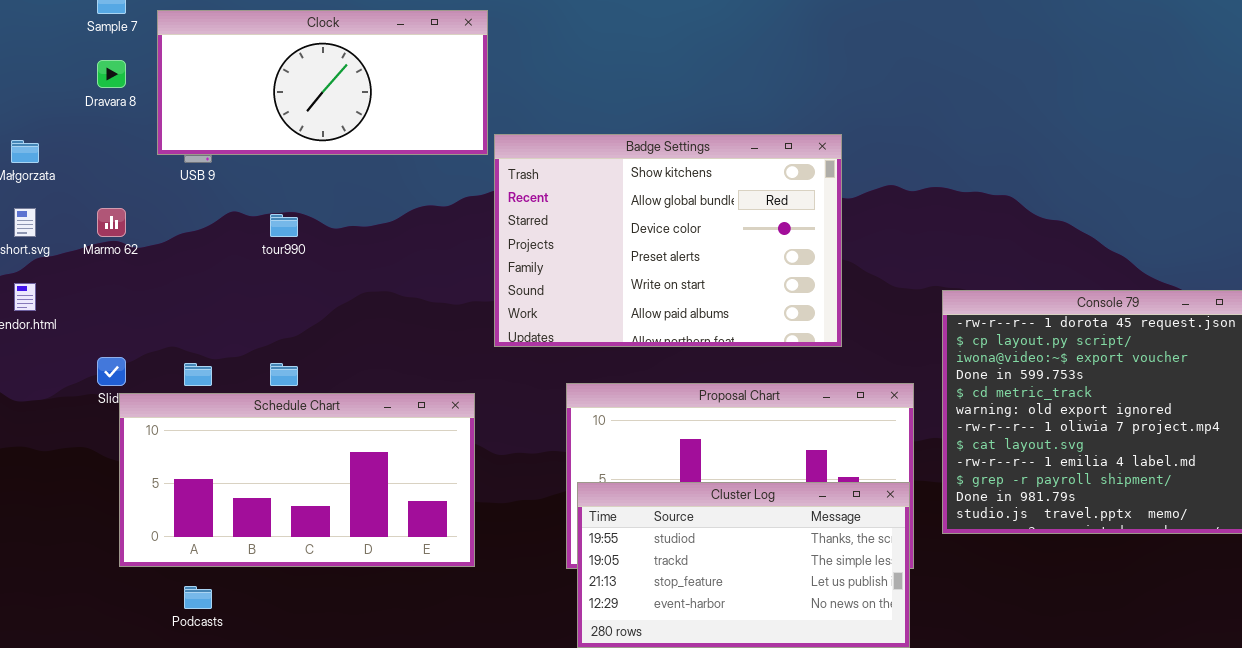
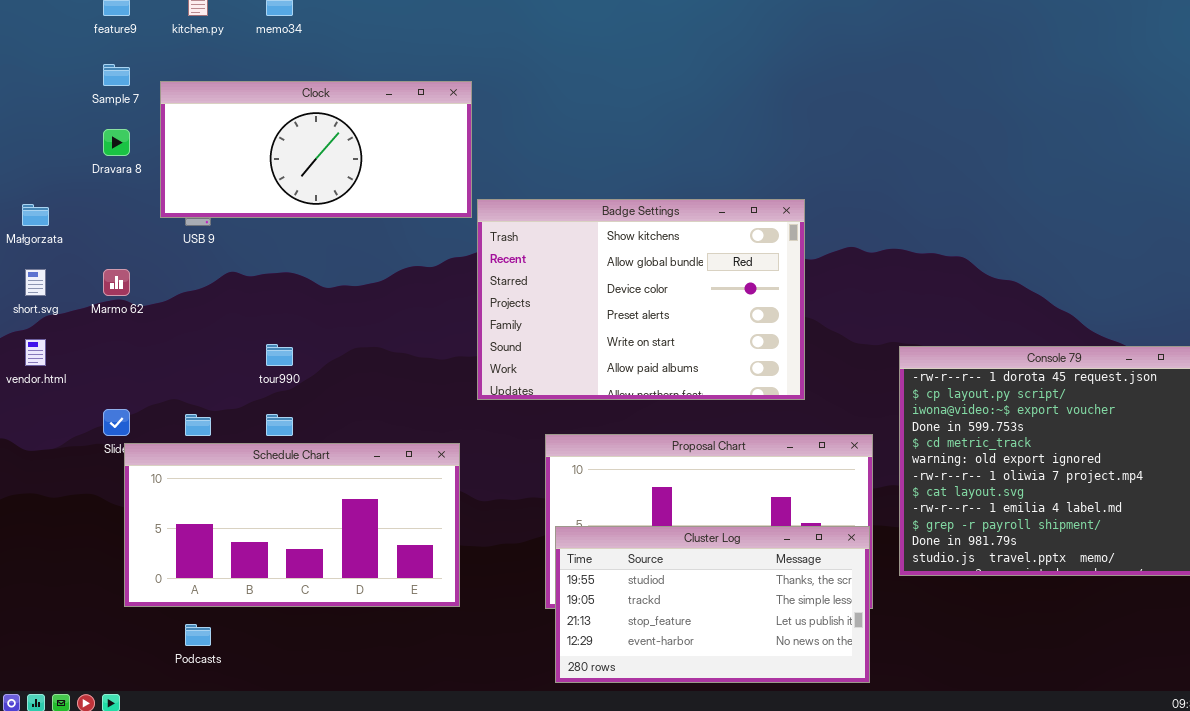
tour990: [270,214,298,237] -> [266,344,293,366], moved

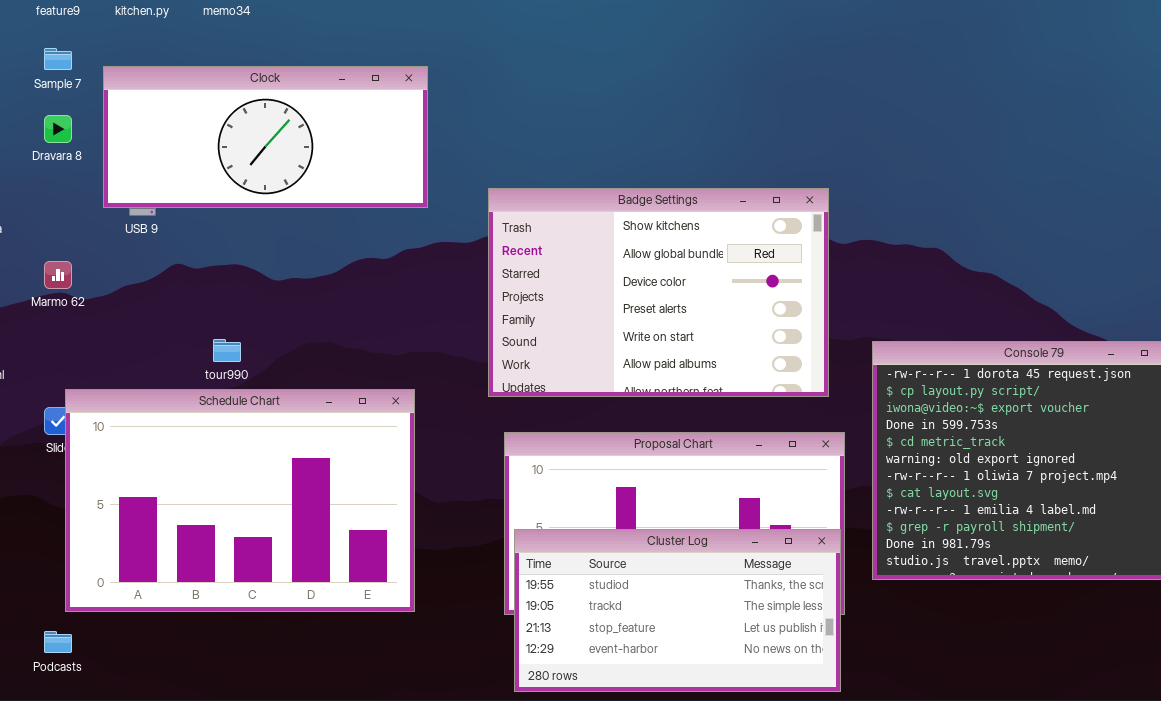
Badge Settings: [477,199,805,400] -> [488,188,829,397], moved
Schedule Chart: [124,443,460,607] -> [65,389,415,612], resized
Podcasts: [185,624,211,646] -> [44,631,72,653], moved

